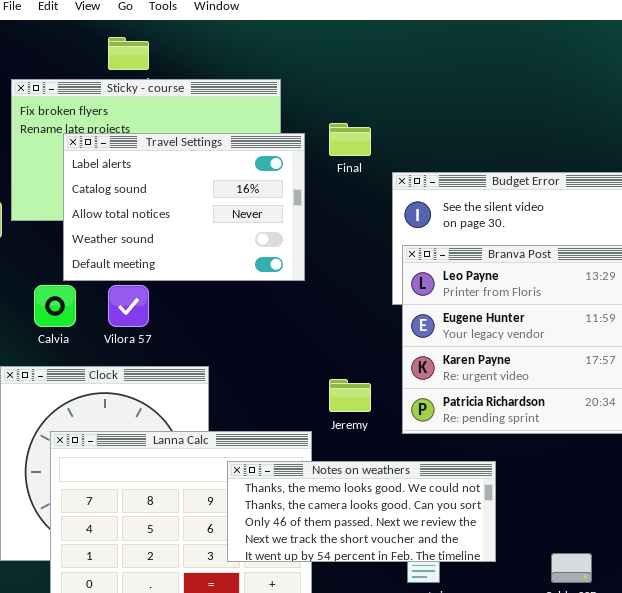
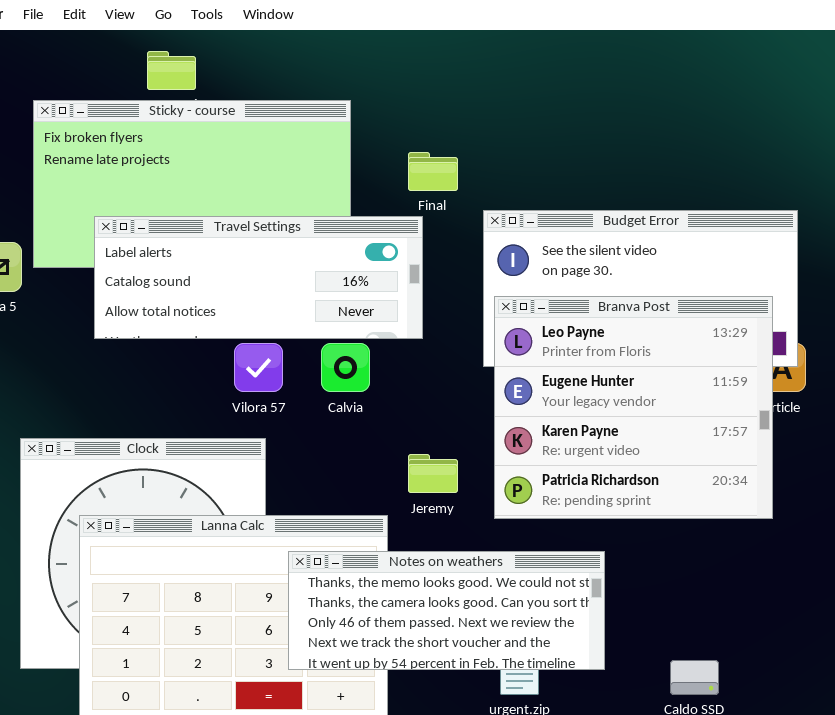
Travel Settings: [63,133,305,281] -> [94,216,423,339], resized
Calvia: [34,285,76,327] -> [321,343,370,392], moved
Vilora 57: [108,285,149,327] -> [234,343,283,392], moved

